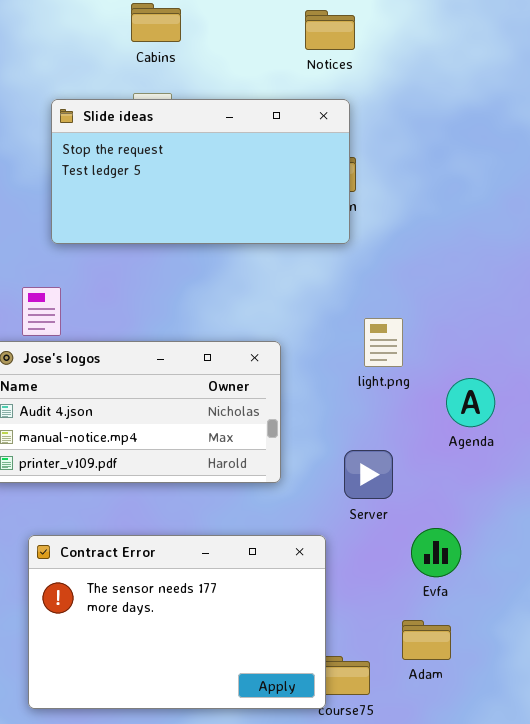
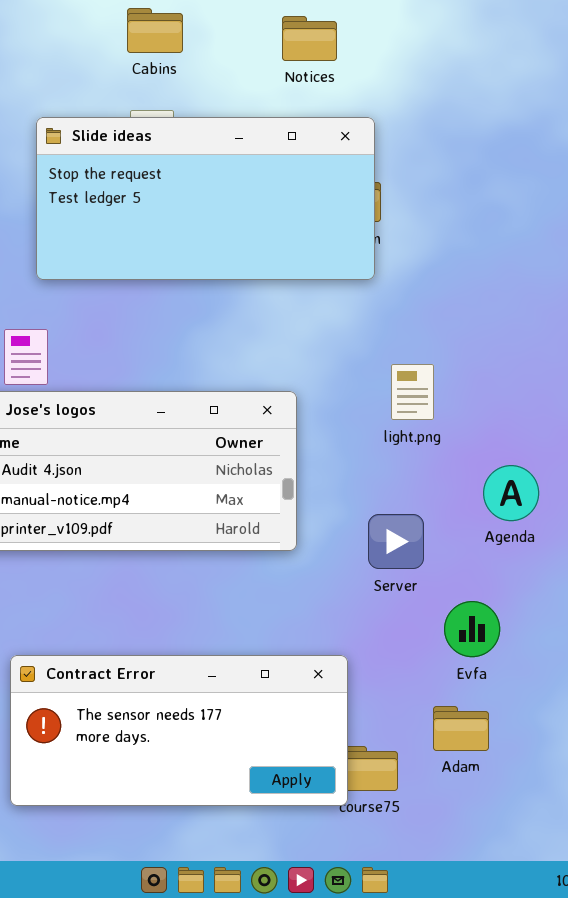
Notices: [305,10,355,50] -> [282,16,337,61], moved
Agenda: [446,378,495,427] -> [483,465,539,521], moved
Contract Error: [28,535,326,709] -> [10,655,348,806], resized

